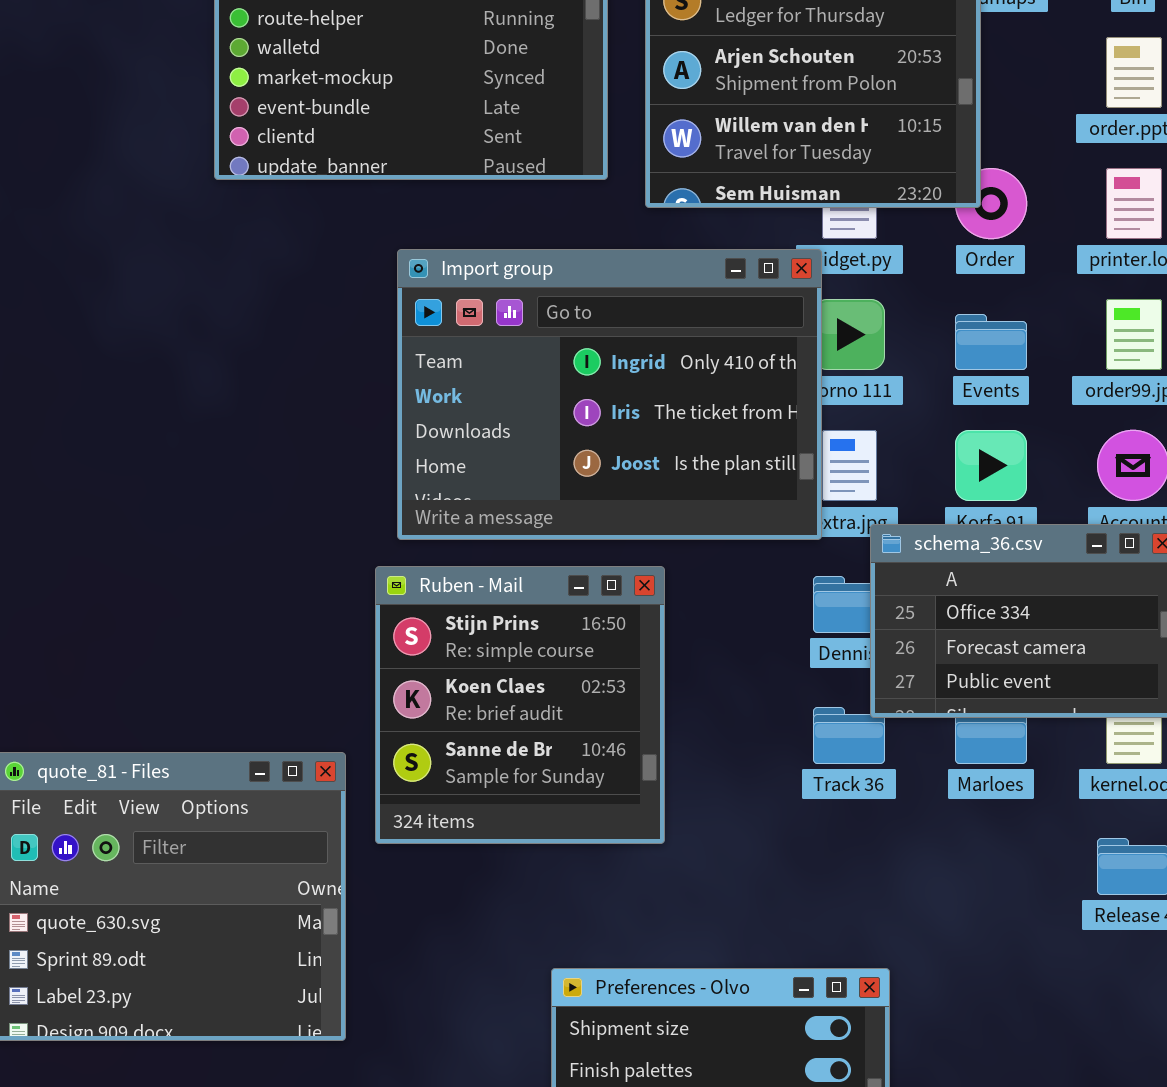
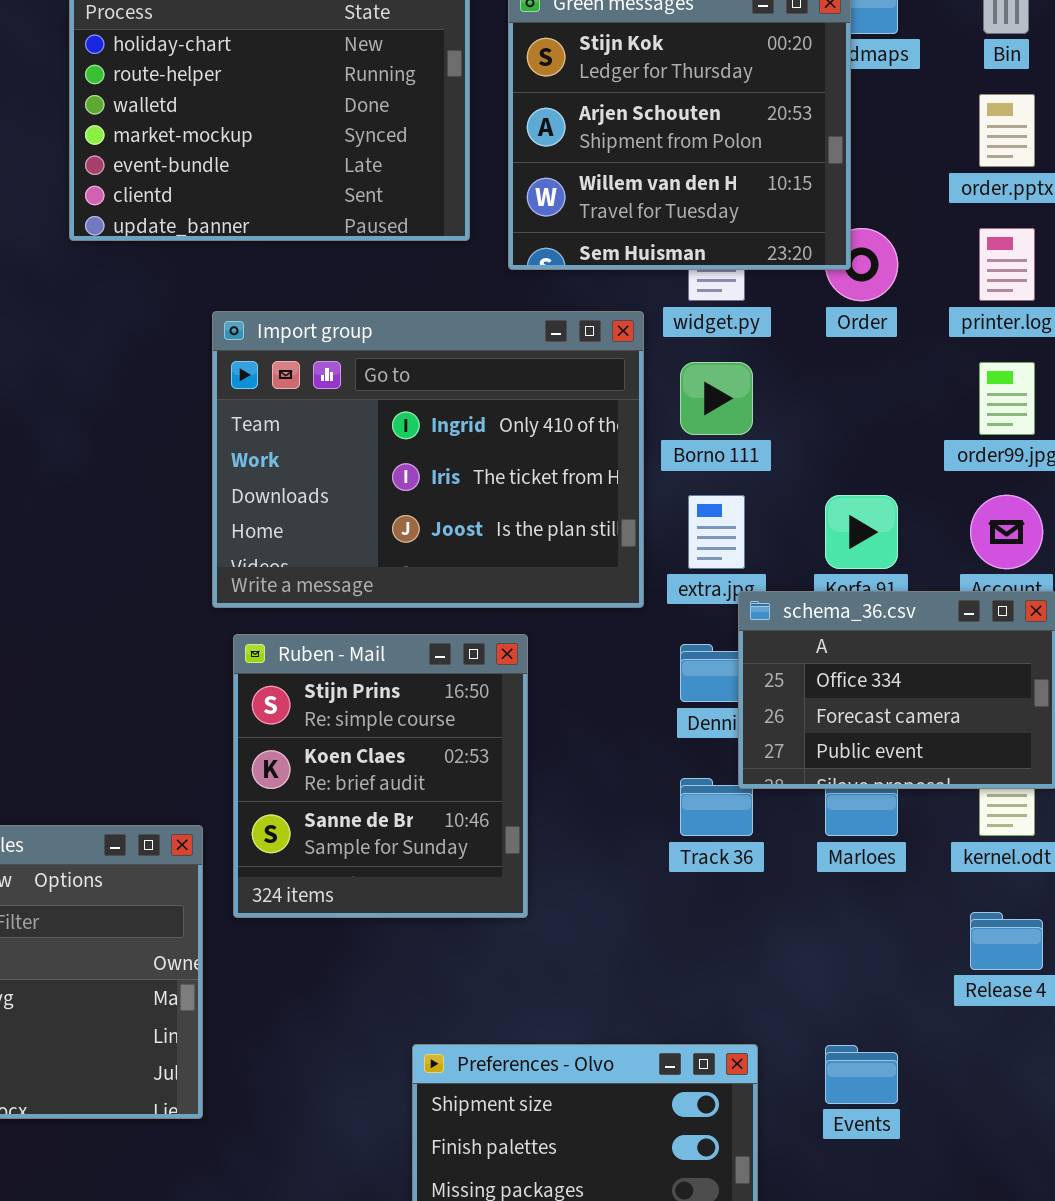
Import group: [397,249,822,540] -> [212,311,644,608], moved
Events: [955,314,1027,370] -> [825,1045,898,1104], moved

